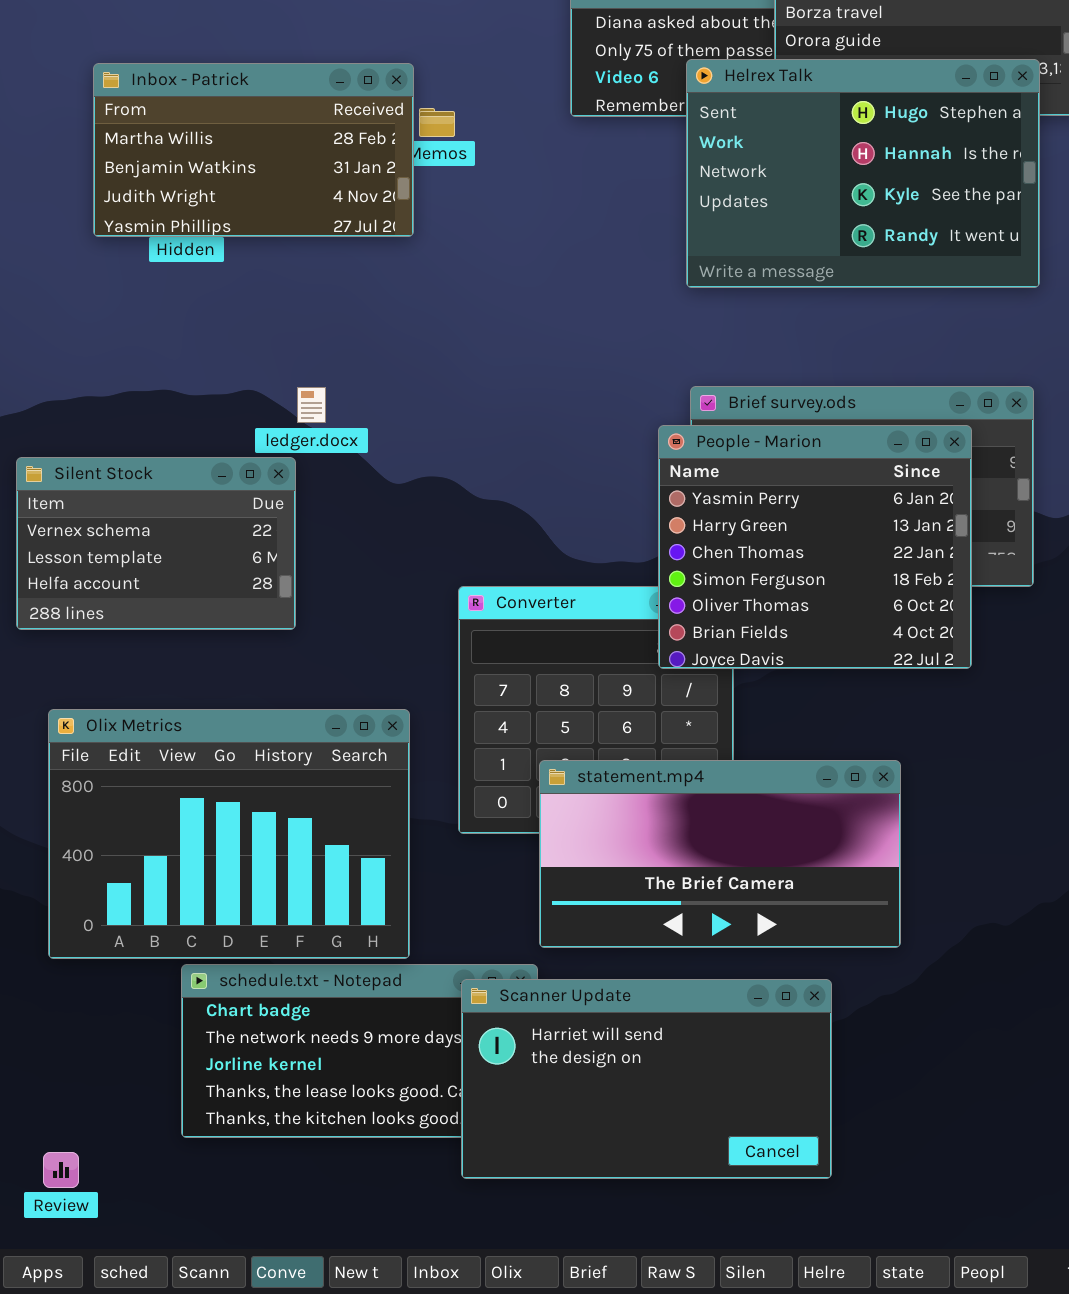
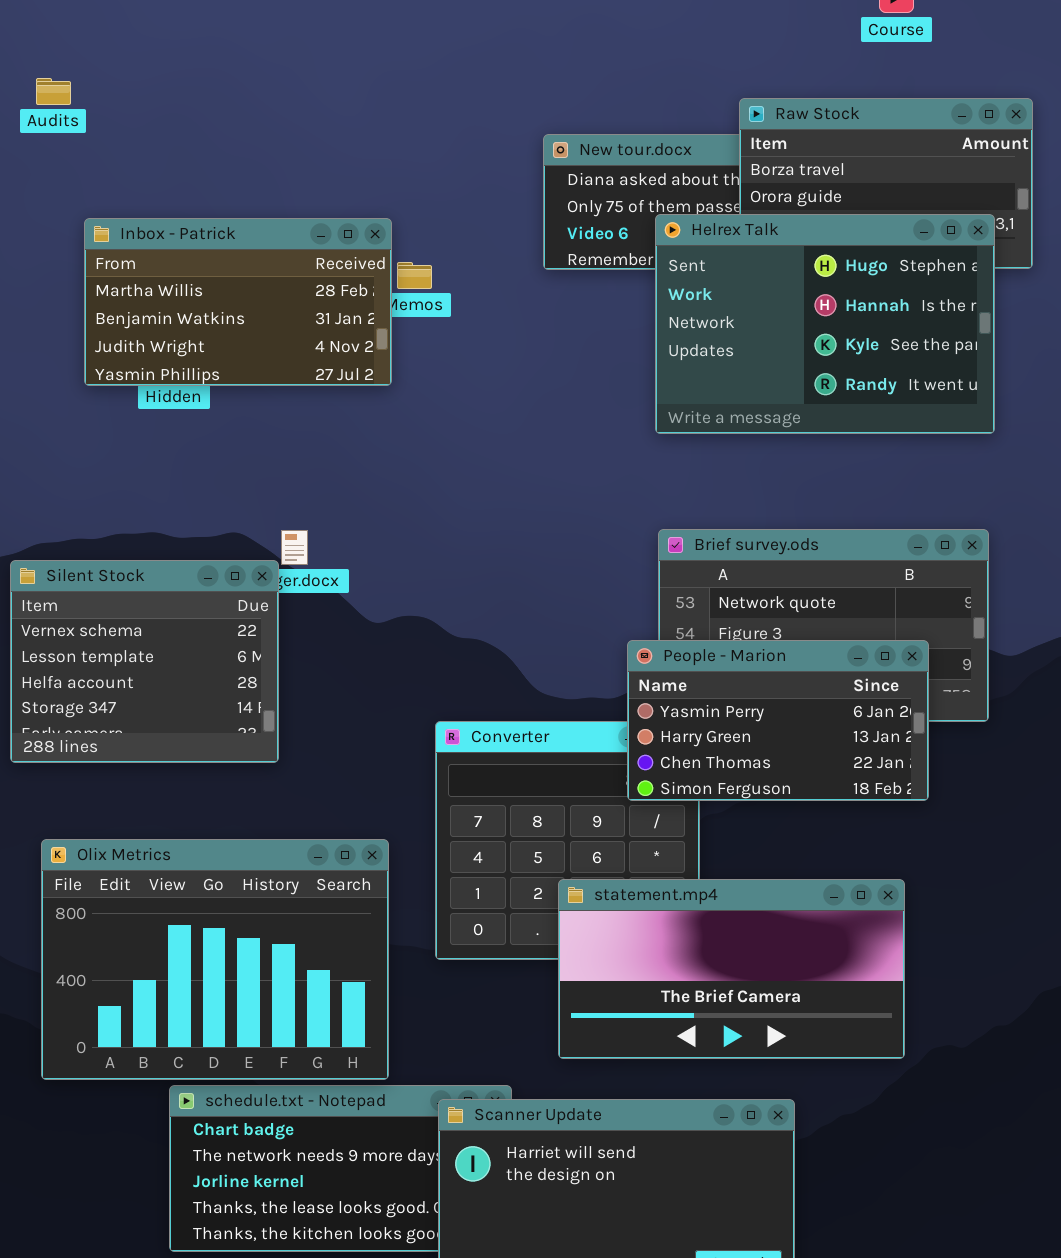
People - Marion: [658,425,972,669] -> [627,640,929,801], resized
Silent Stock: [16,457,296,630] -> [10,560,279,763], resized
statement.mp4: [539,760,901,948] -> [558,879,905,1059], moved

